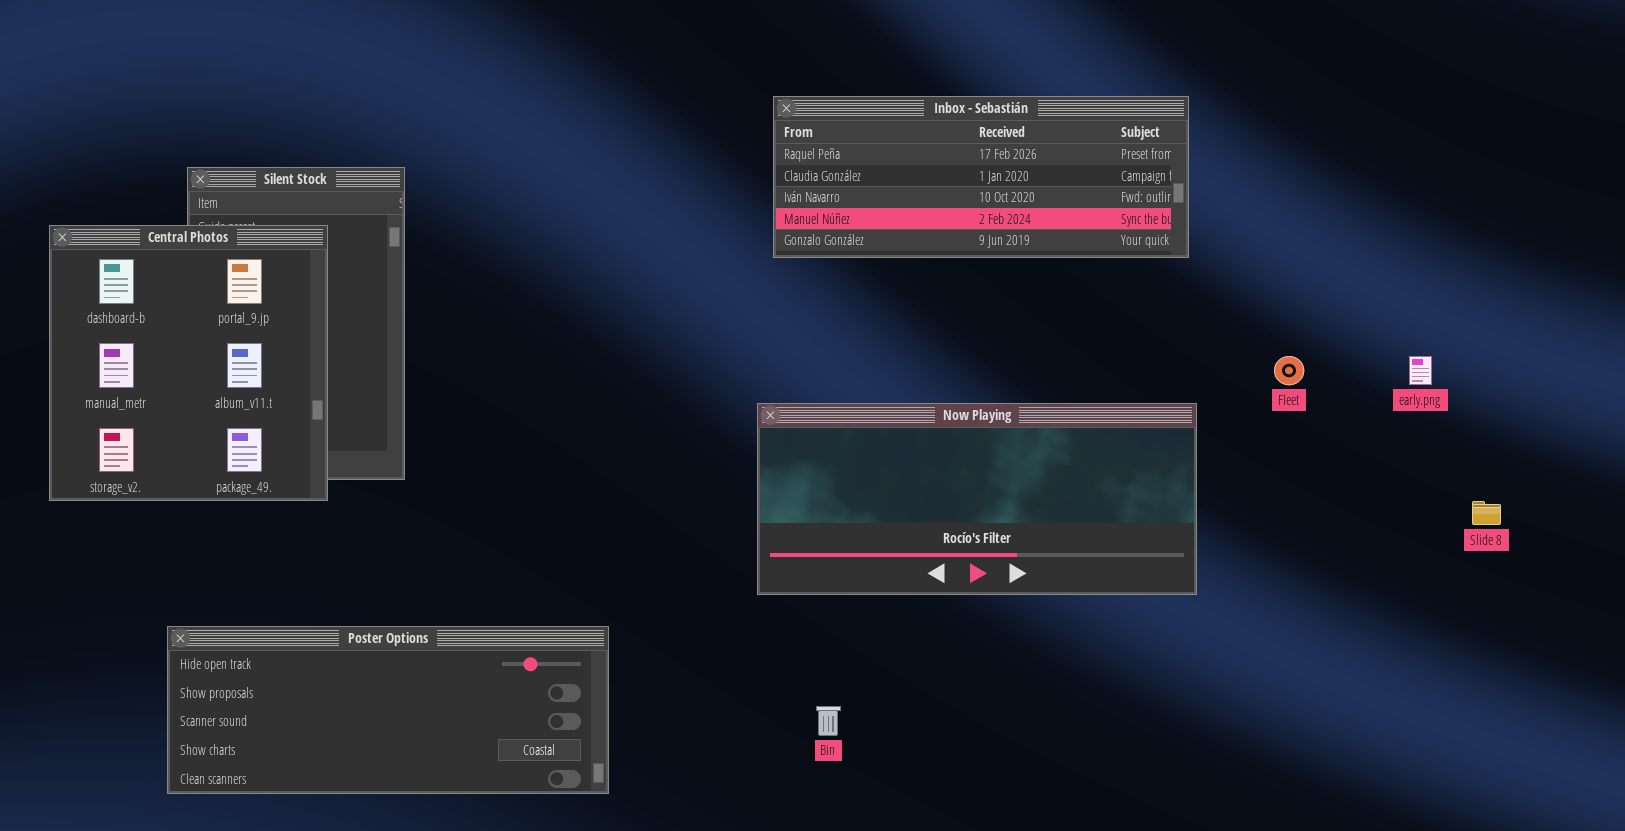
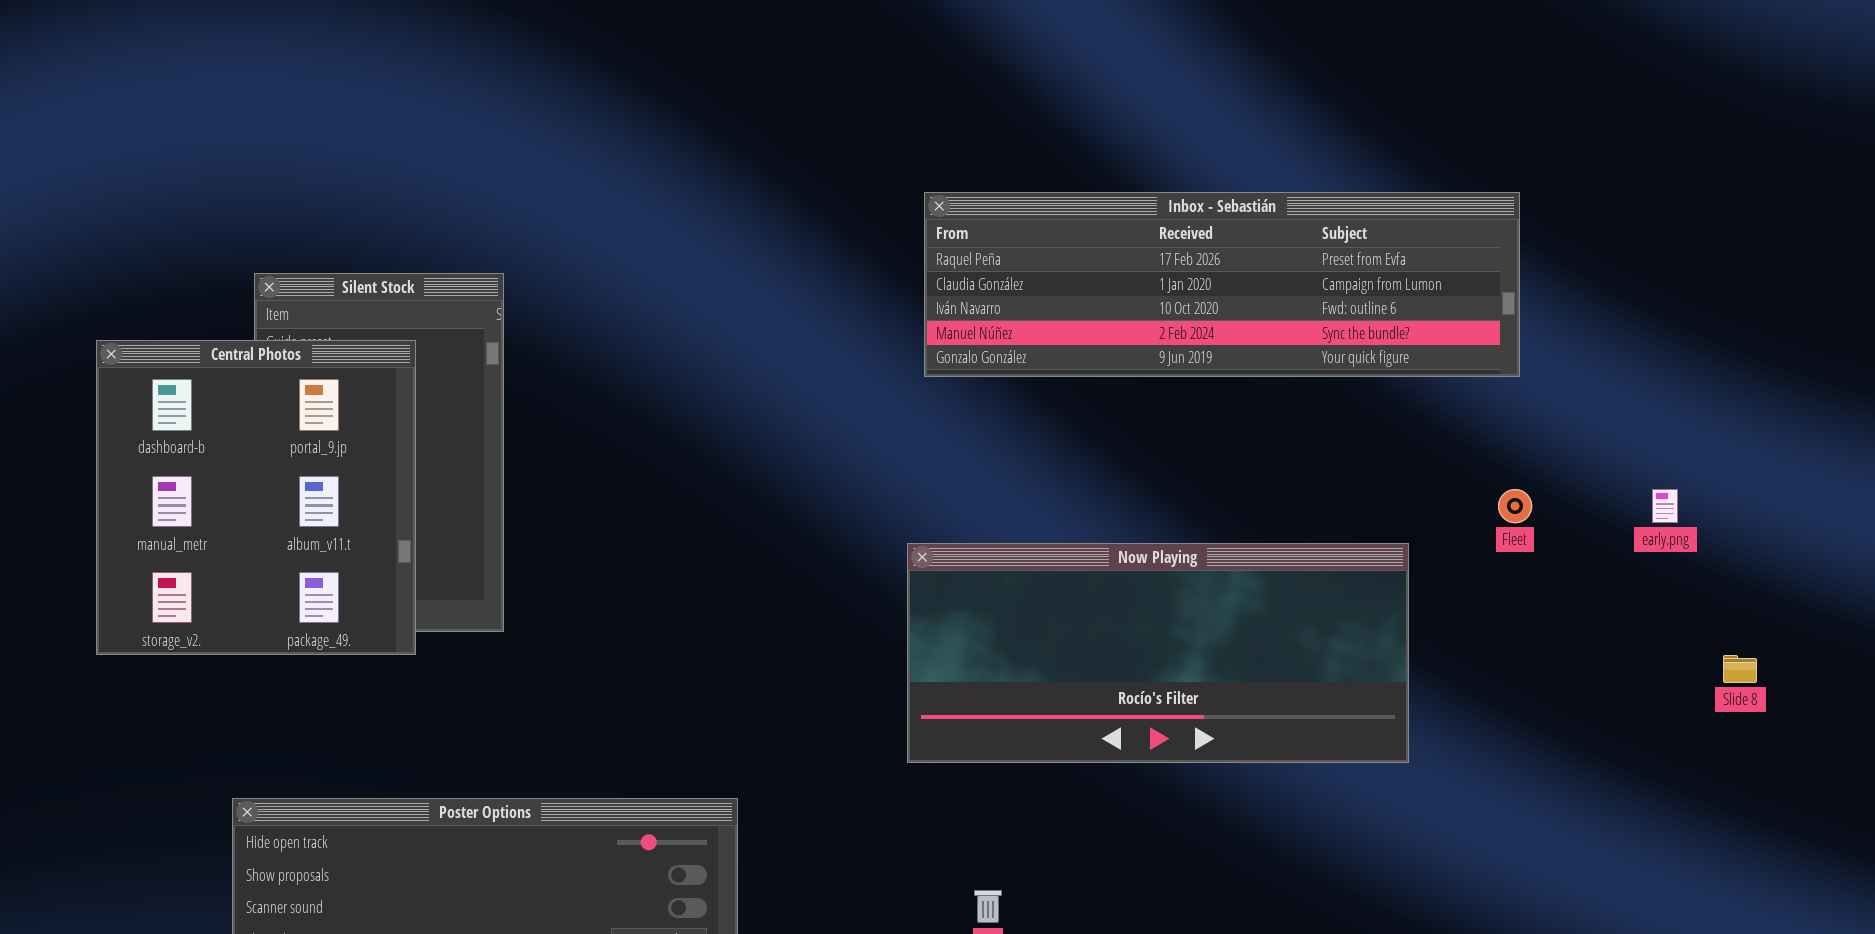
Inbox - Sebastián: [773,96,1189,258] -> [924,192,1520,377], resized

